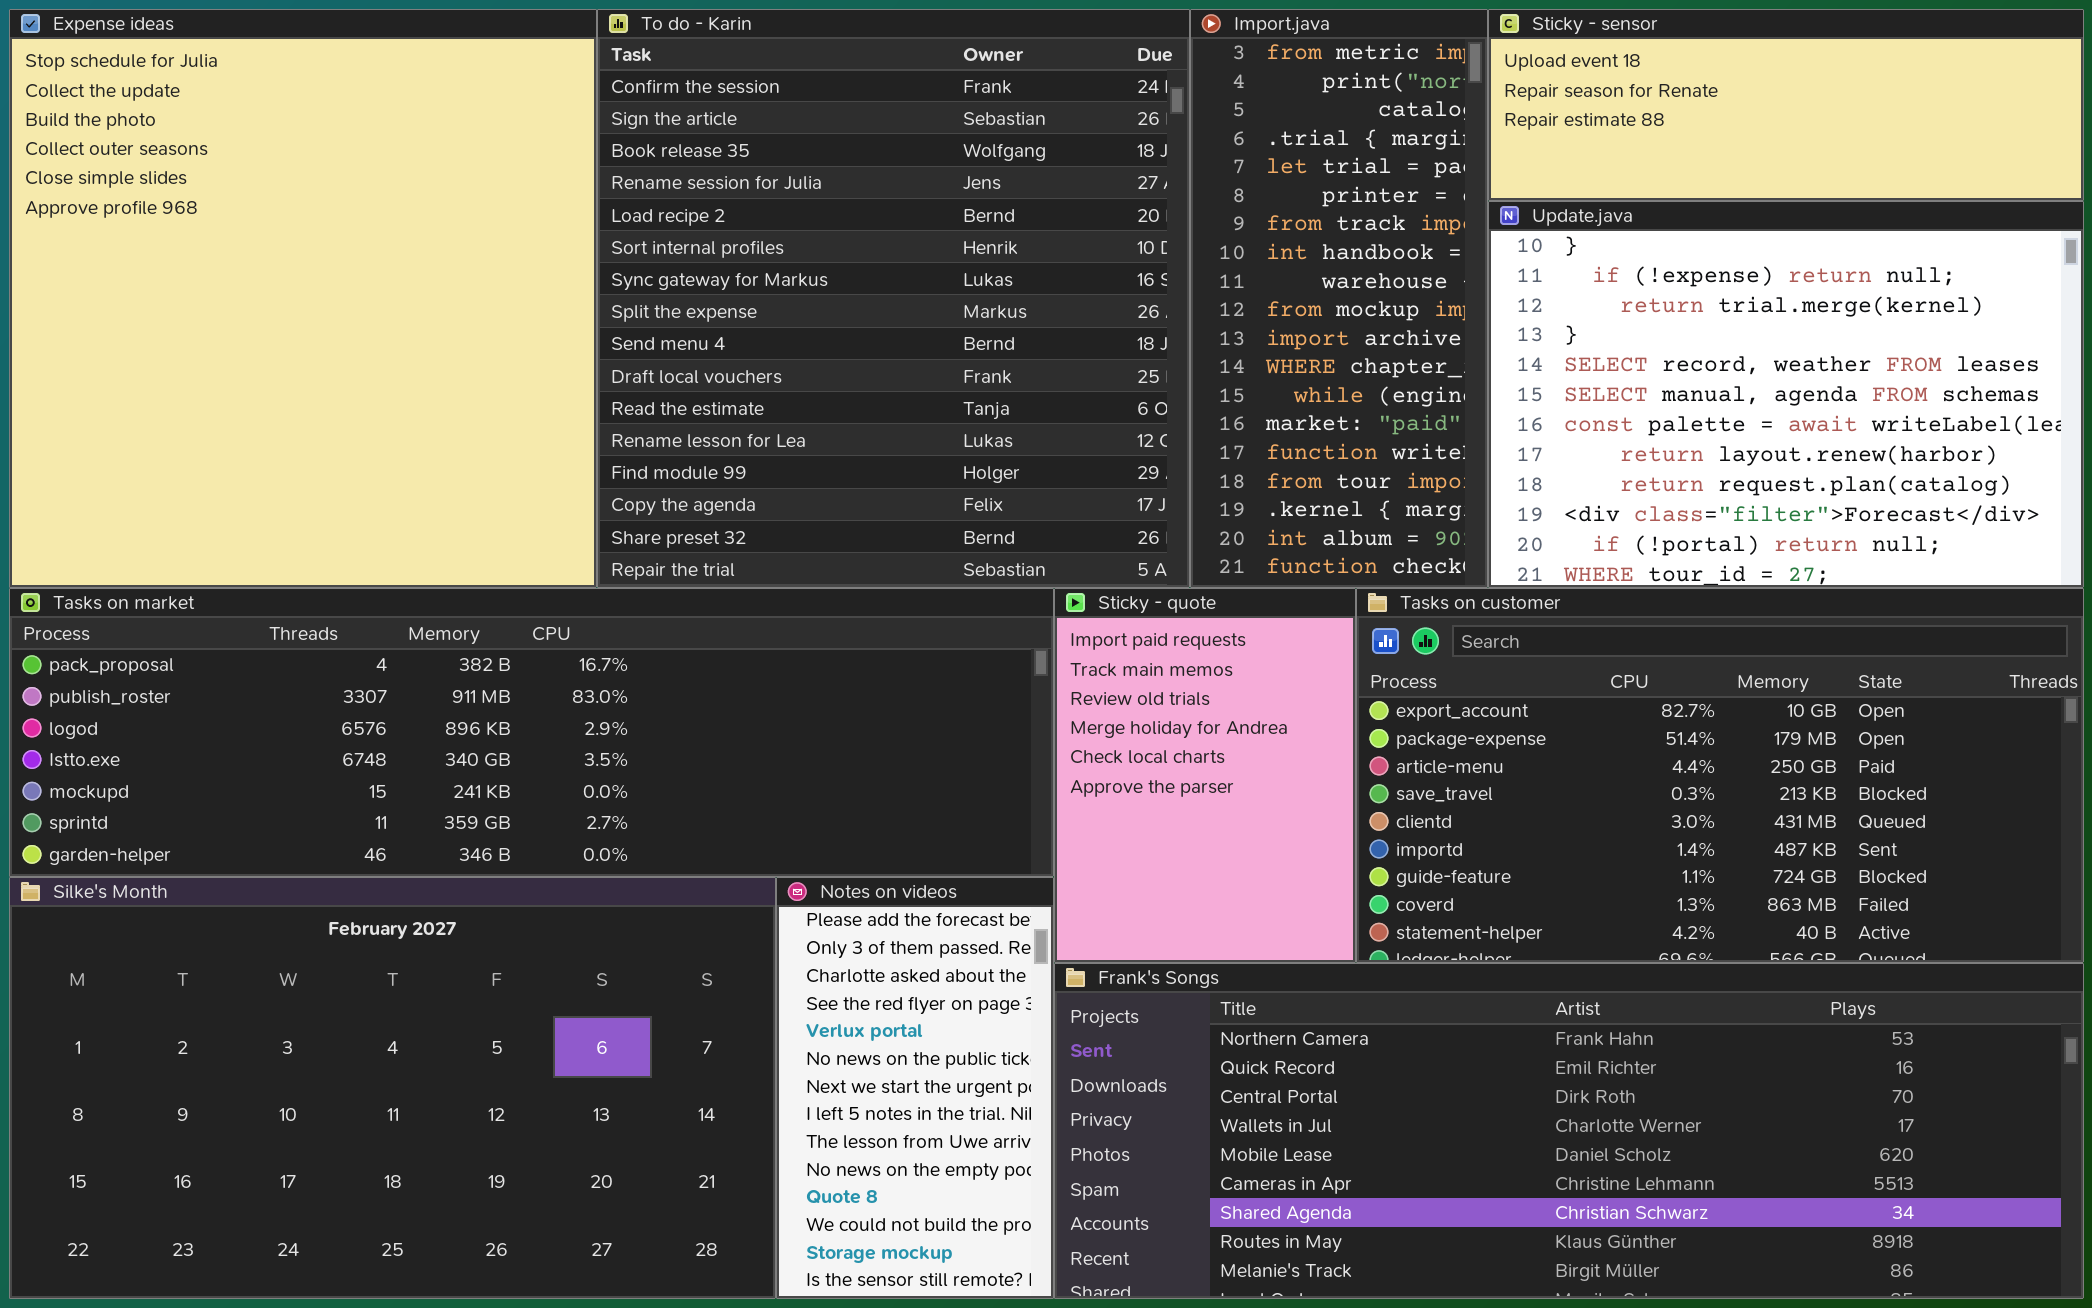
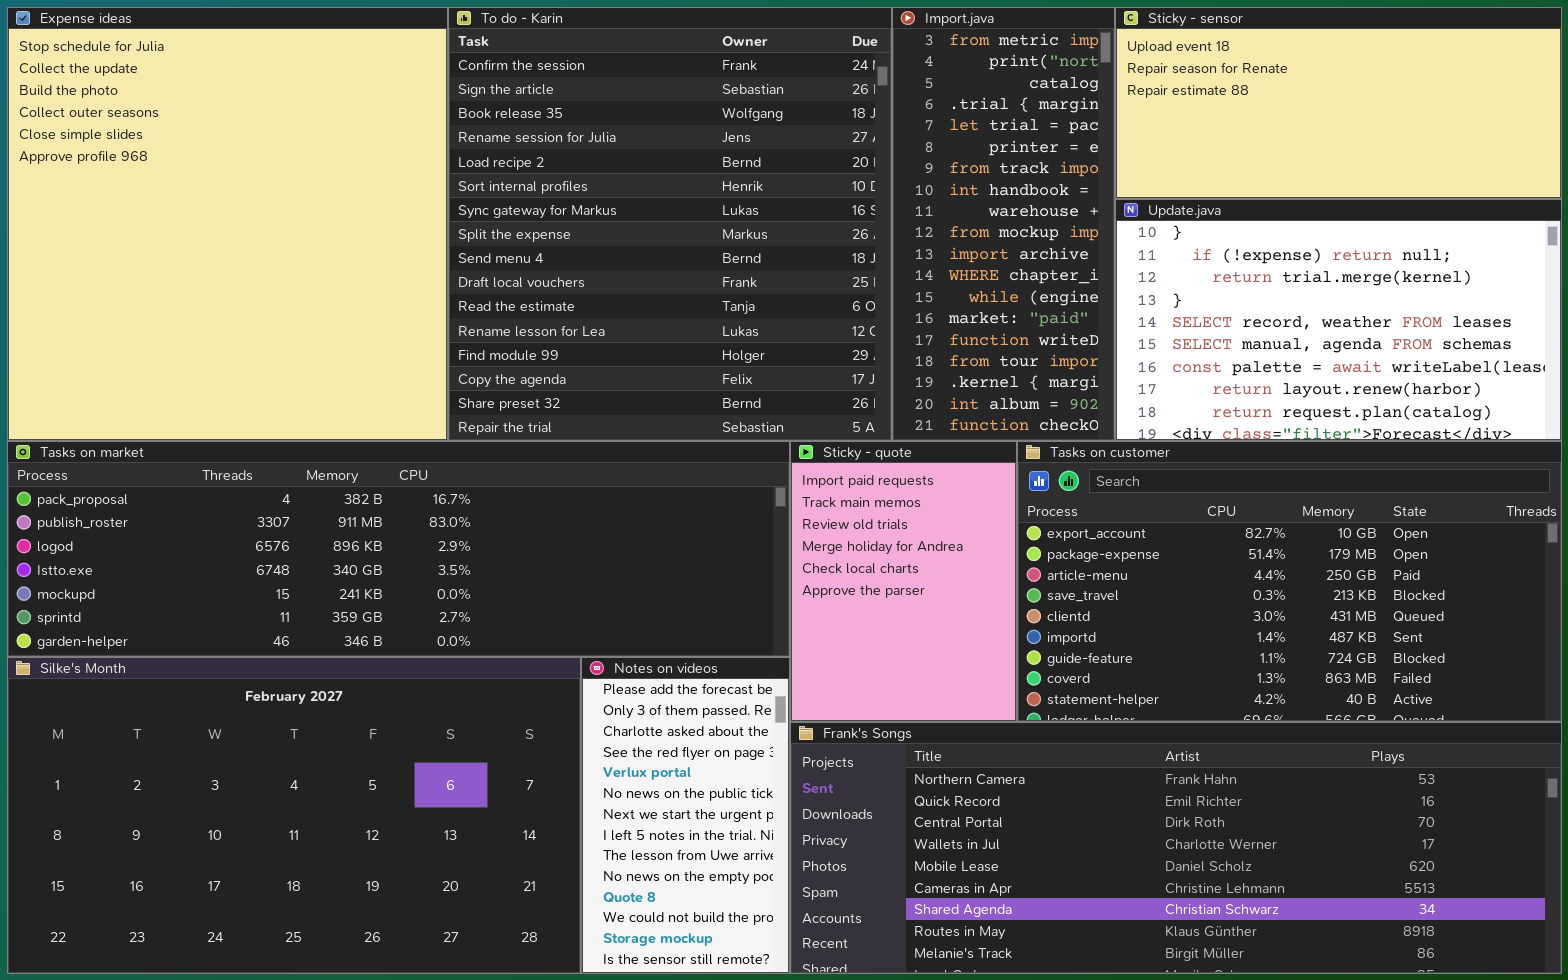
Sticky - sensor: [1488,9,2084,201] -> [1115,7,1562,199], resized
Update.java: [1488,201,2084,588] -> [1115,199,1562,441], resized

